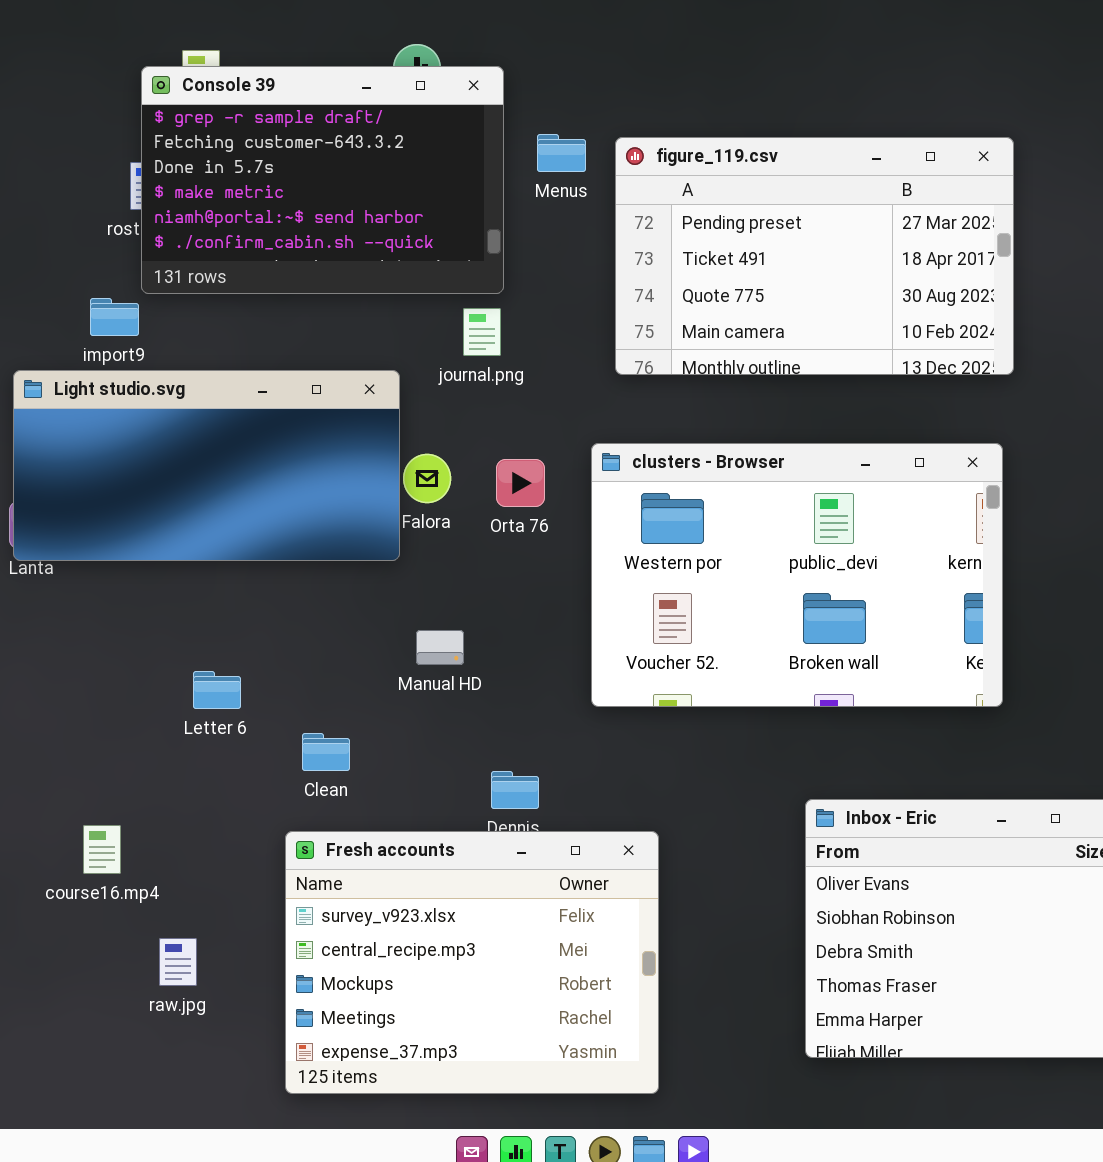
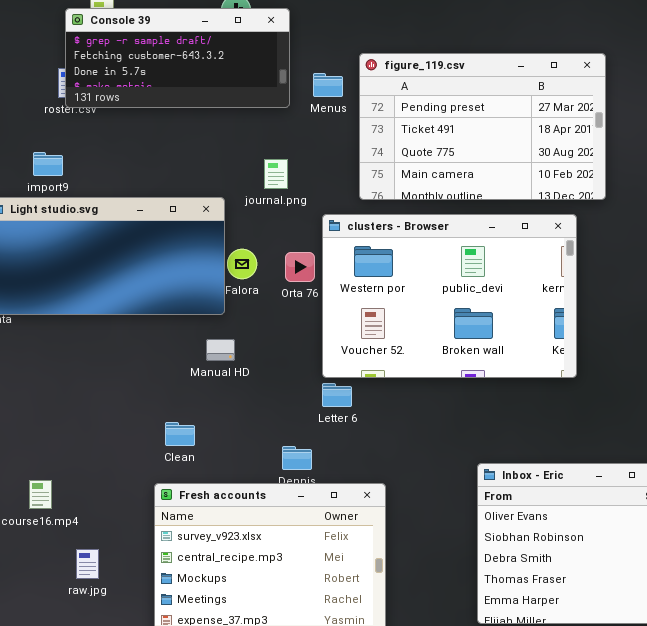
Console 39: [141,66,504,294] -> [65,8,290,108], resized
Menus: [537,134,586,172] -> [313,73,343,97], moved
clusters - Browser: [591,443,1003,707] -> [322,214,577,378], moved
Manual HD: [416,630,464,665] -> [206,339,235,361], moved
Letter 6: [193,671,241,709] -> [322,383,352,407], moved

